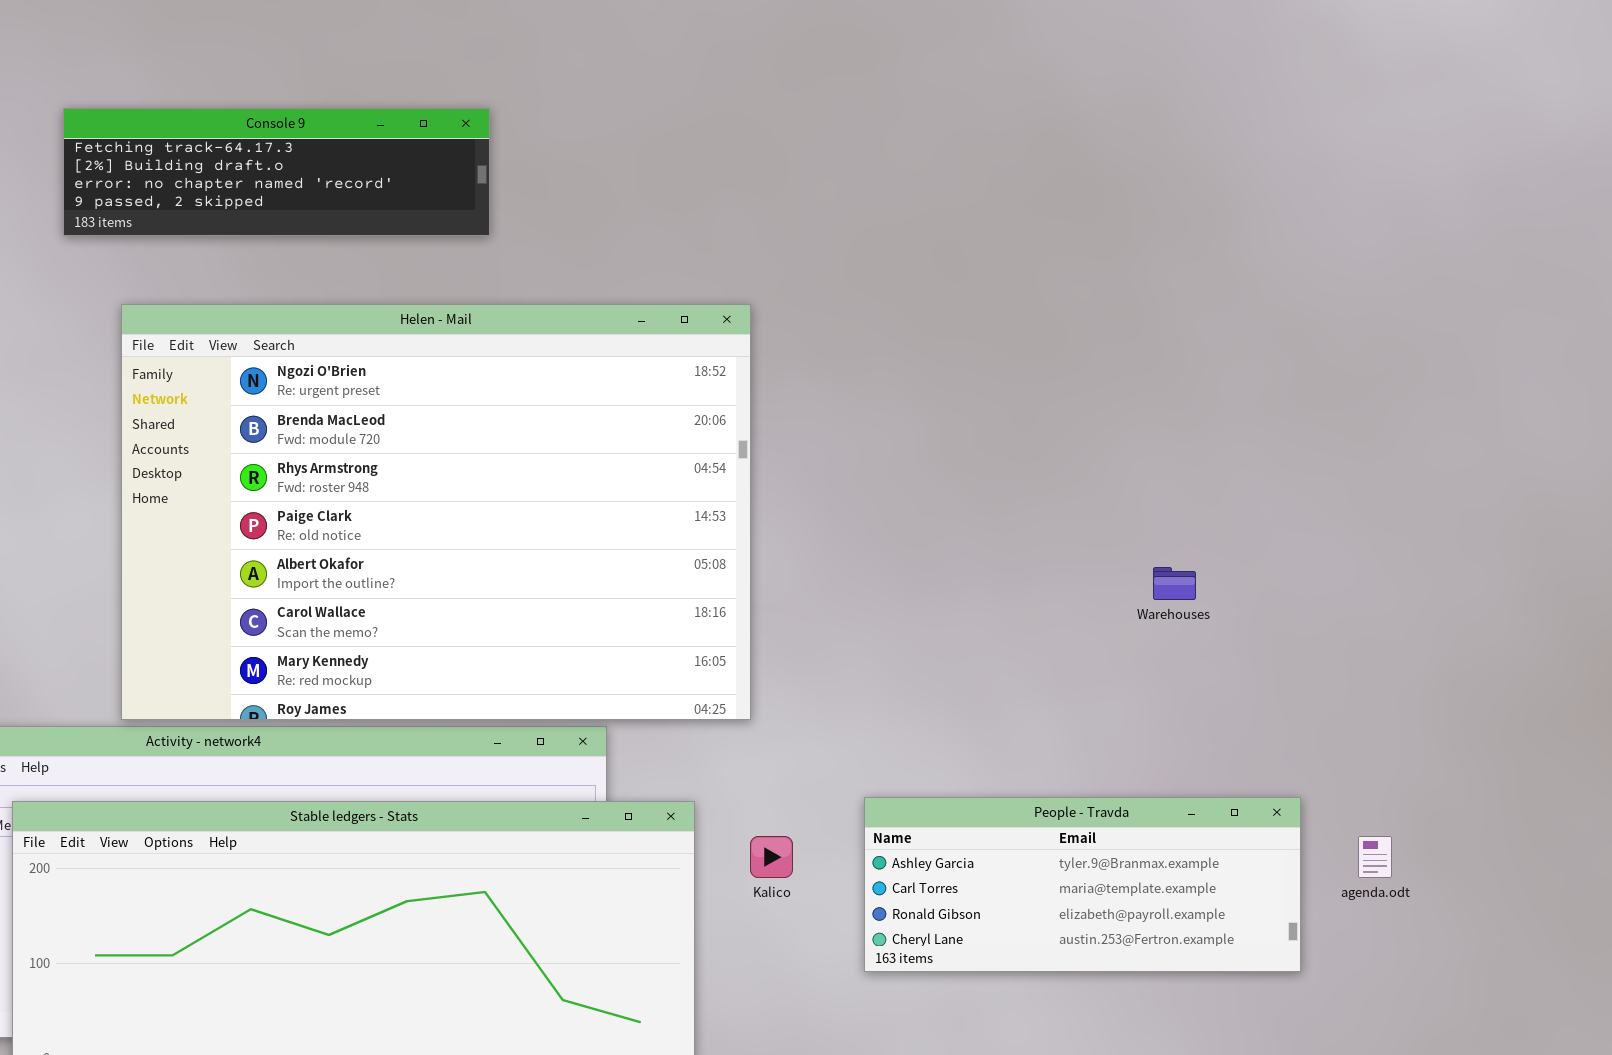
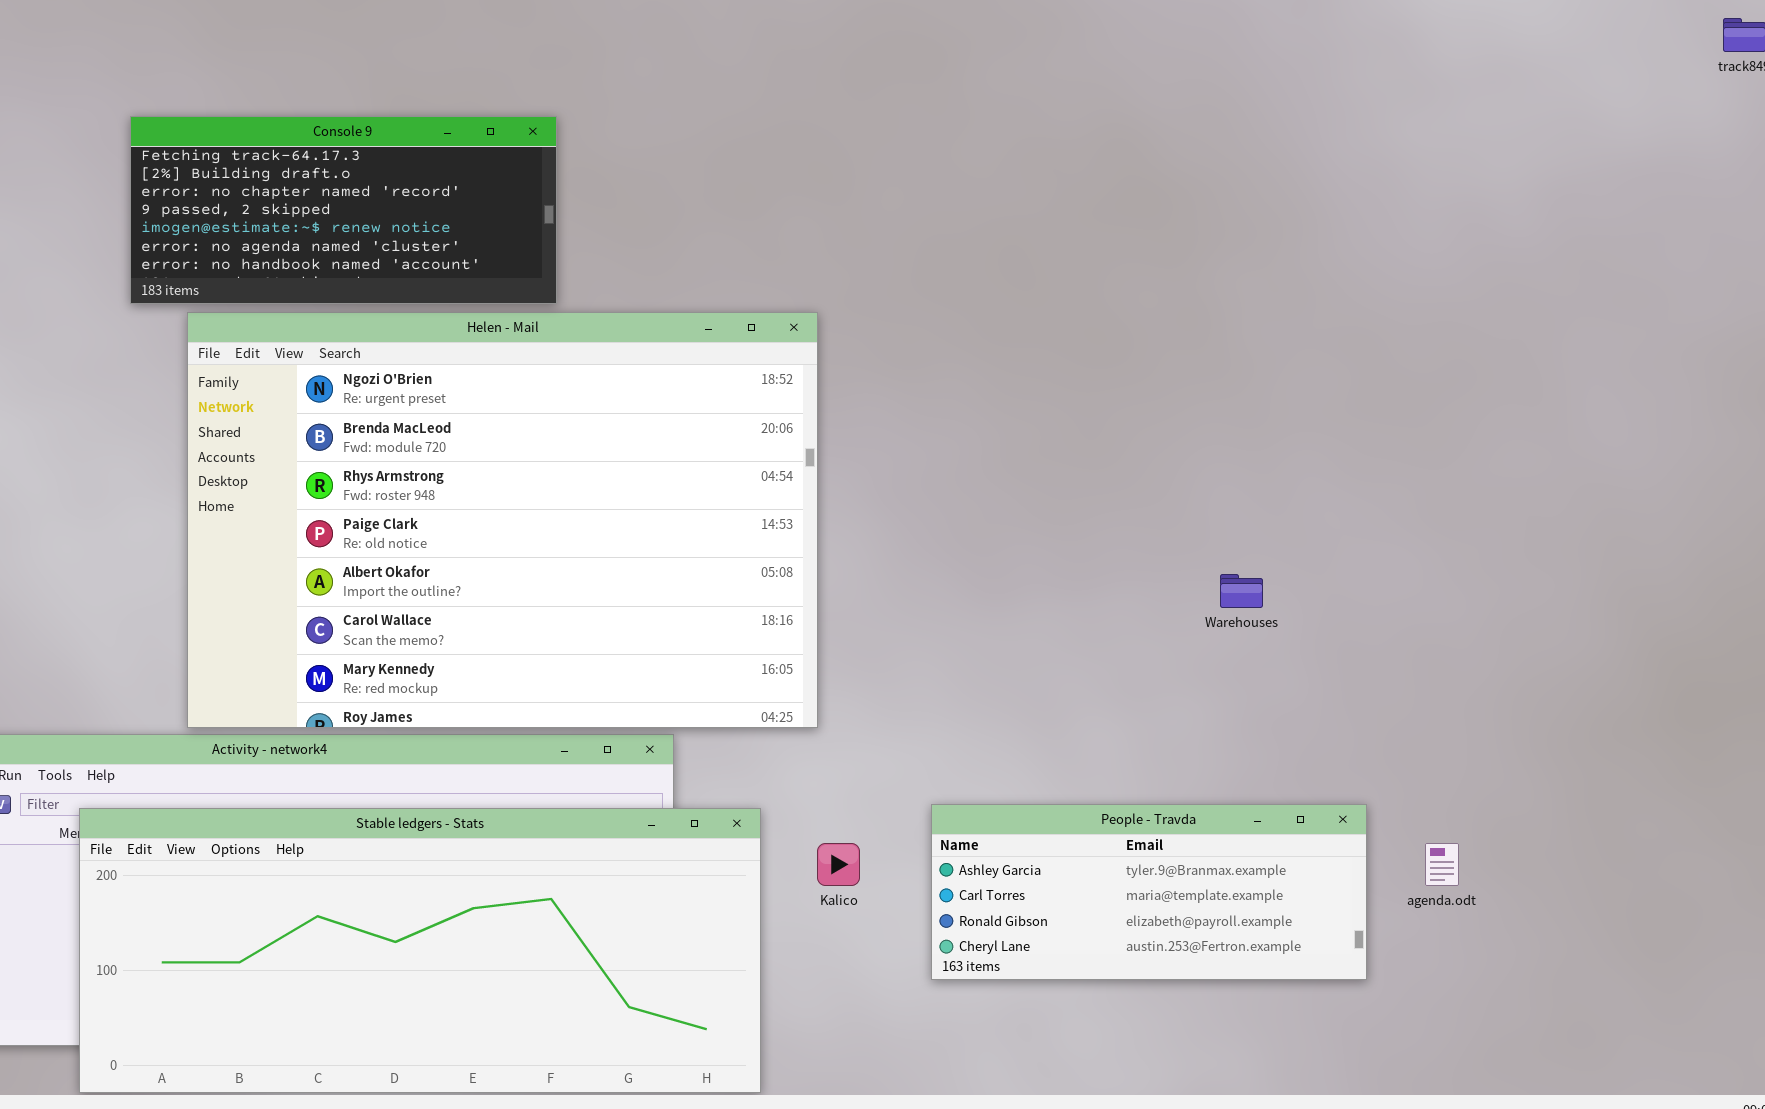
Console 9: [63,108,490,236] -> [130,116,557,304], resized

